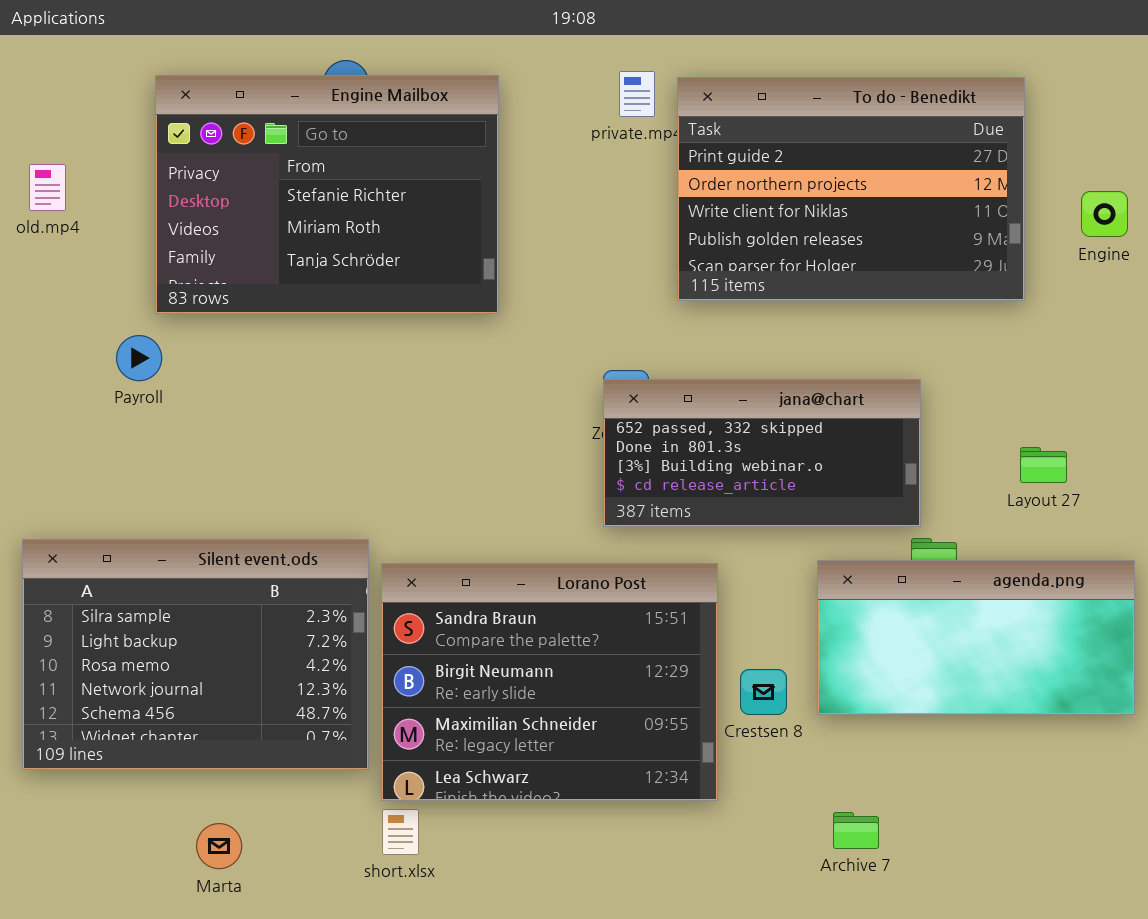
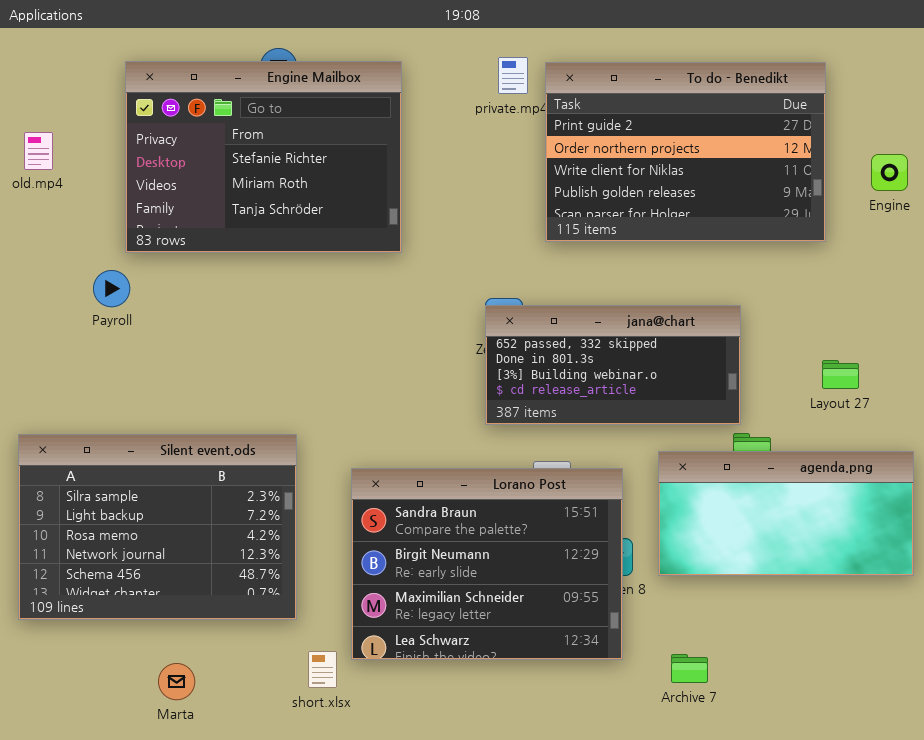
Lorano Post: [381,563,718,801] -> [351,468,623,660], moved

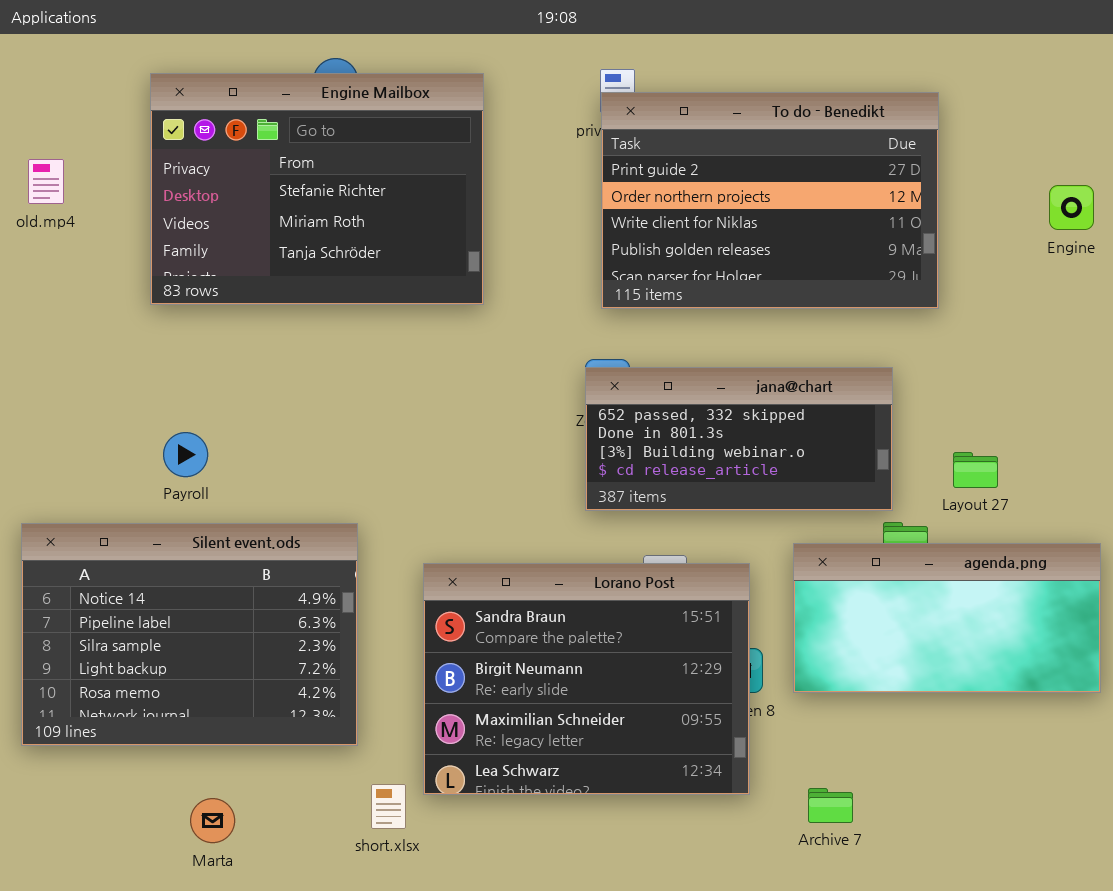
To do - Benedikt: [545,62,826,242] -> [601,92,939,309], moved
Payroll: [93,270,130,307] -> [163,432,208,477], moved
Layout 27: [822,360,859,389] -> [953,452,998,488], moved
Silent event.ods: [18,434,297,620] -> [21,523,358,746], scrolled up 2 rows

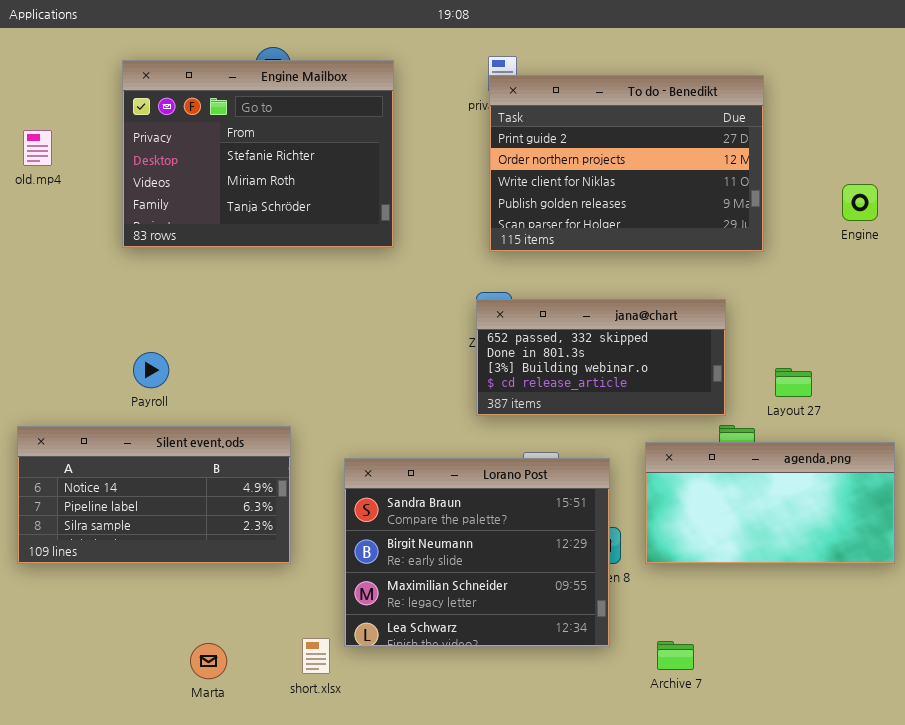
Engine: [1049,185,1094,230] -> [842,184,878,221], moved
Silent event.ods: [21,523,358,746] -> [17,426,291,564], resized
Marta: [190,798,235,843] -> [190,643,227,679], moved

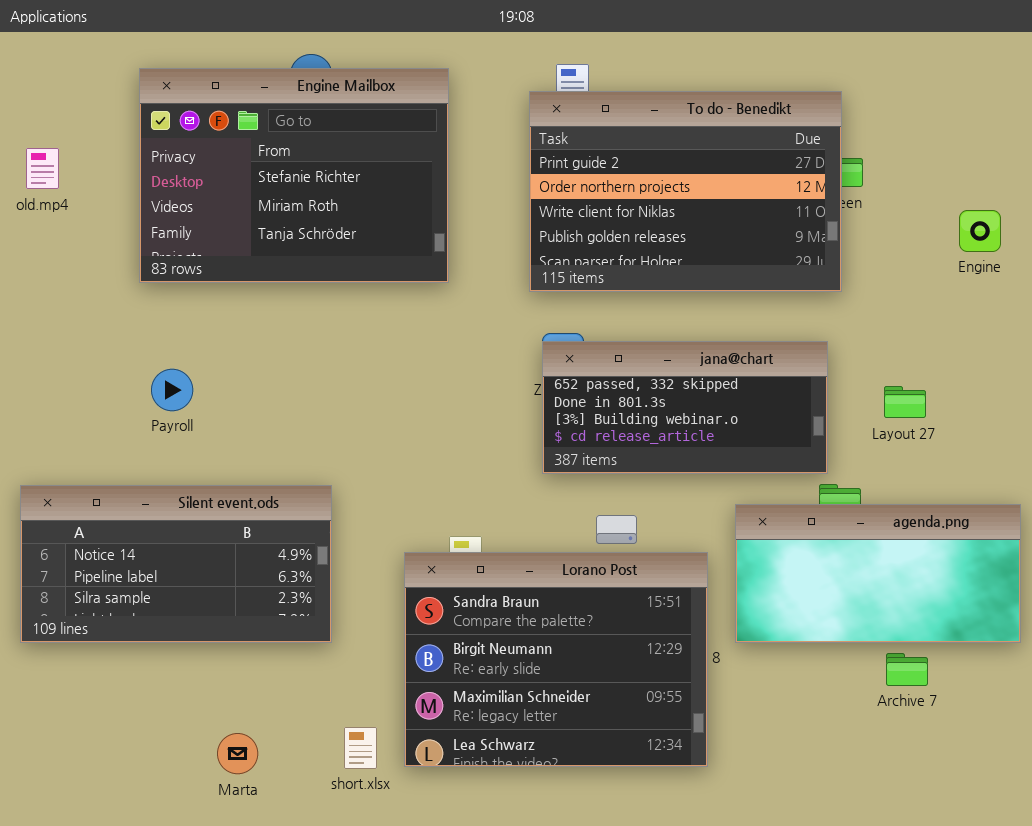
To do - Benedikt: [489,75,764,252] -> [529,91,842,292], moved
Payroll: [133,352,169,388] -> [151,369,193,411], moved
Layout 27: [775,368,812,397] -> [884,386,926,418], moved
Lorano Post: [344,458,610,647] -> [404,552,708,767], moved
Archive 7: [657,641,694,670] -> [886,653,928,686], moved

